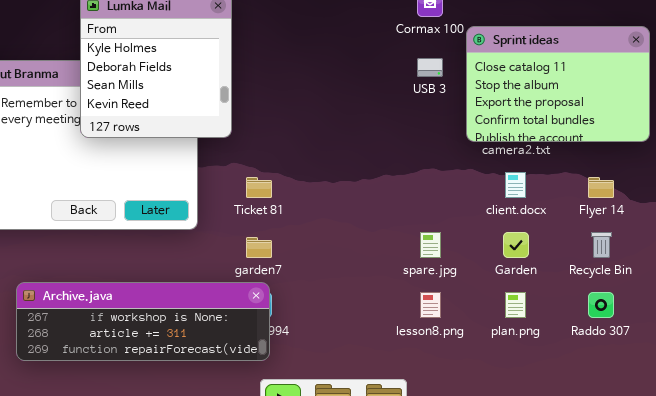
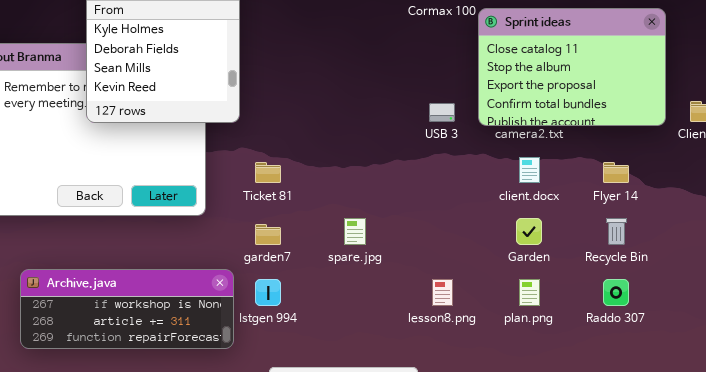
USB 3: [417,58,443,77] -> [429,103,455,122], moved
spare.jpg: [420,232,441,258] -> [344,218,366,245], moved
Archive.java: [16,282,270,361] -> [20,269,234,349], resized

